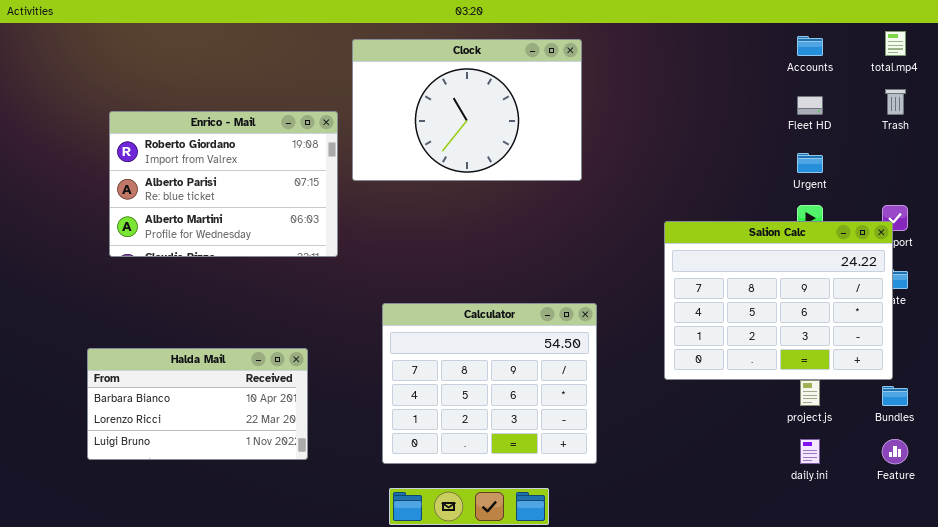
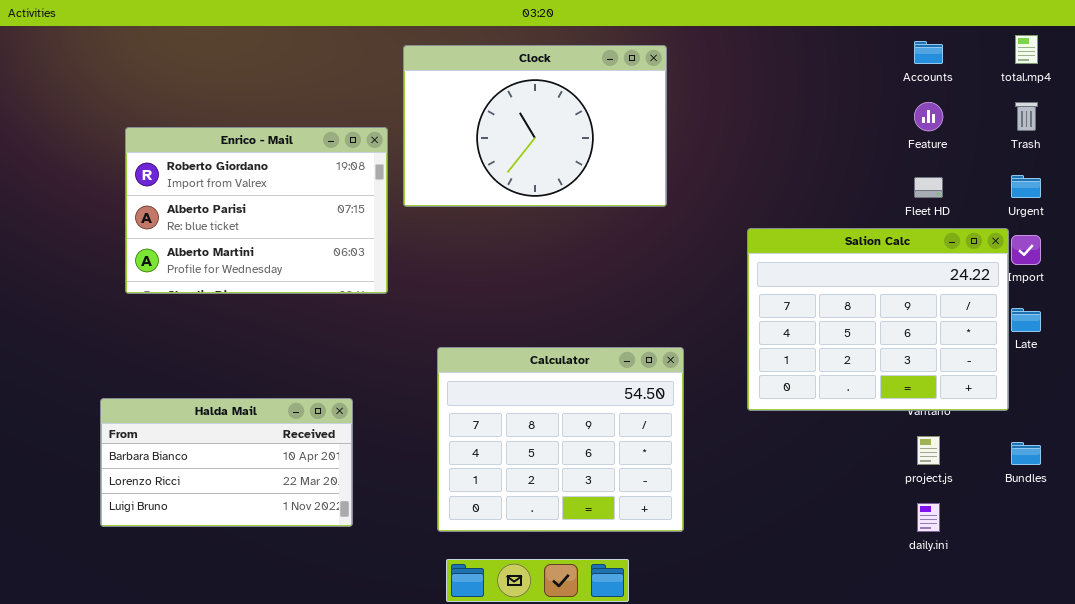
Fleet HD: [797,96,823,115] -> [914,177,943,198], moved
Urgent: [797,153,823,173] -> [1011,175,1041,198], moved
Salion Calc: [664,221,893,380] -> [747,228,1009,411], moved
Feature: [882,439,908,464] -> [914,102,943,131], moved

